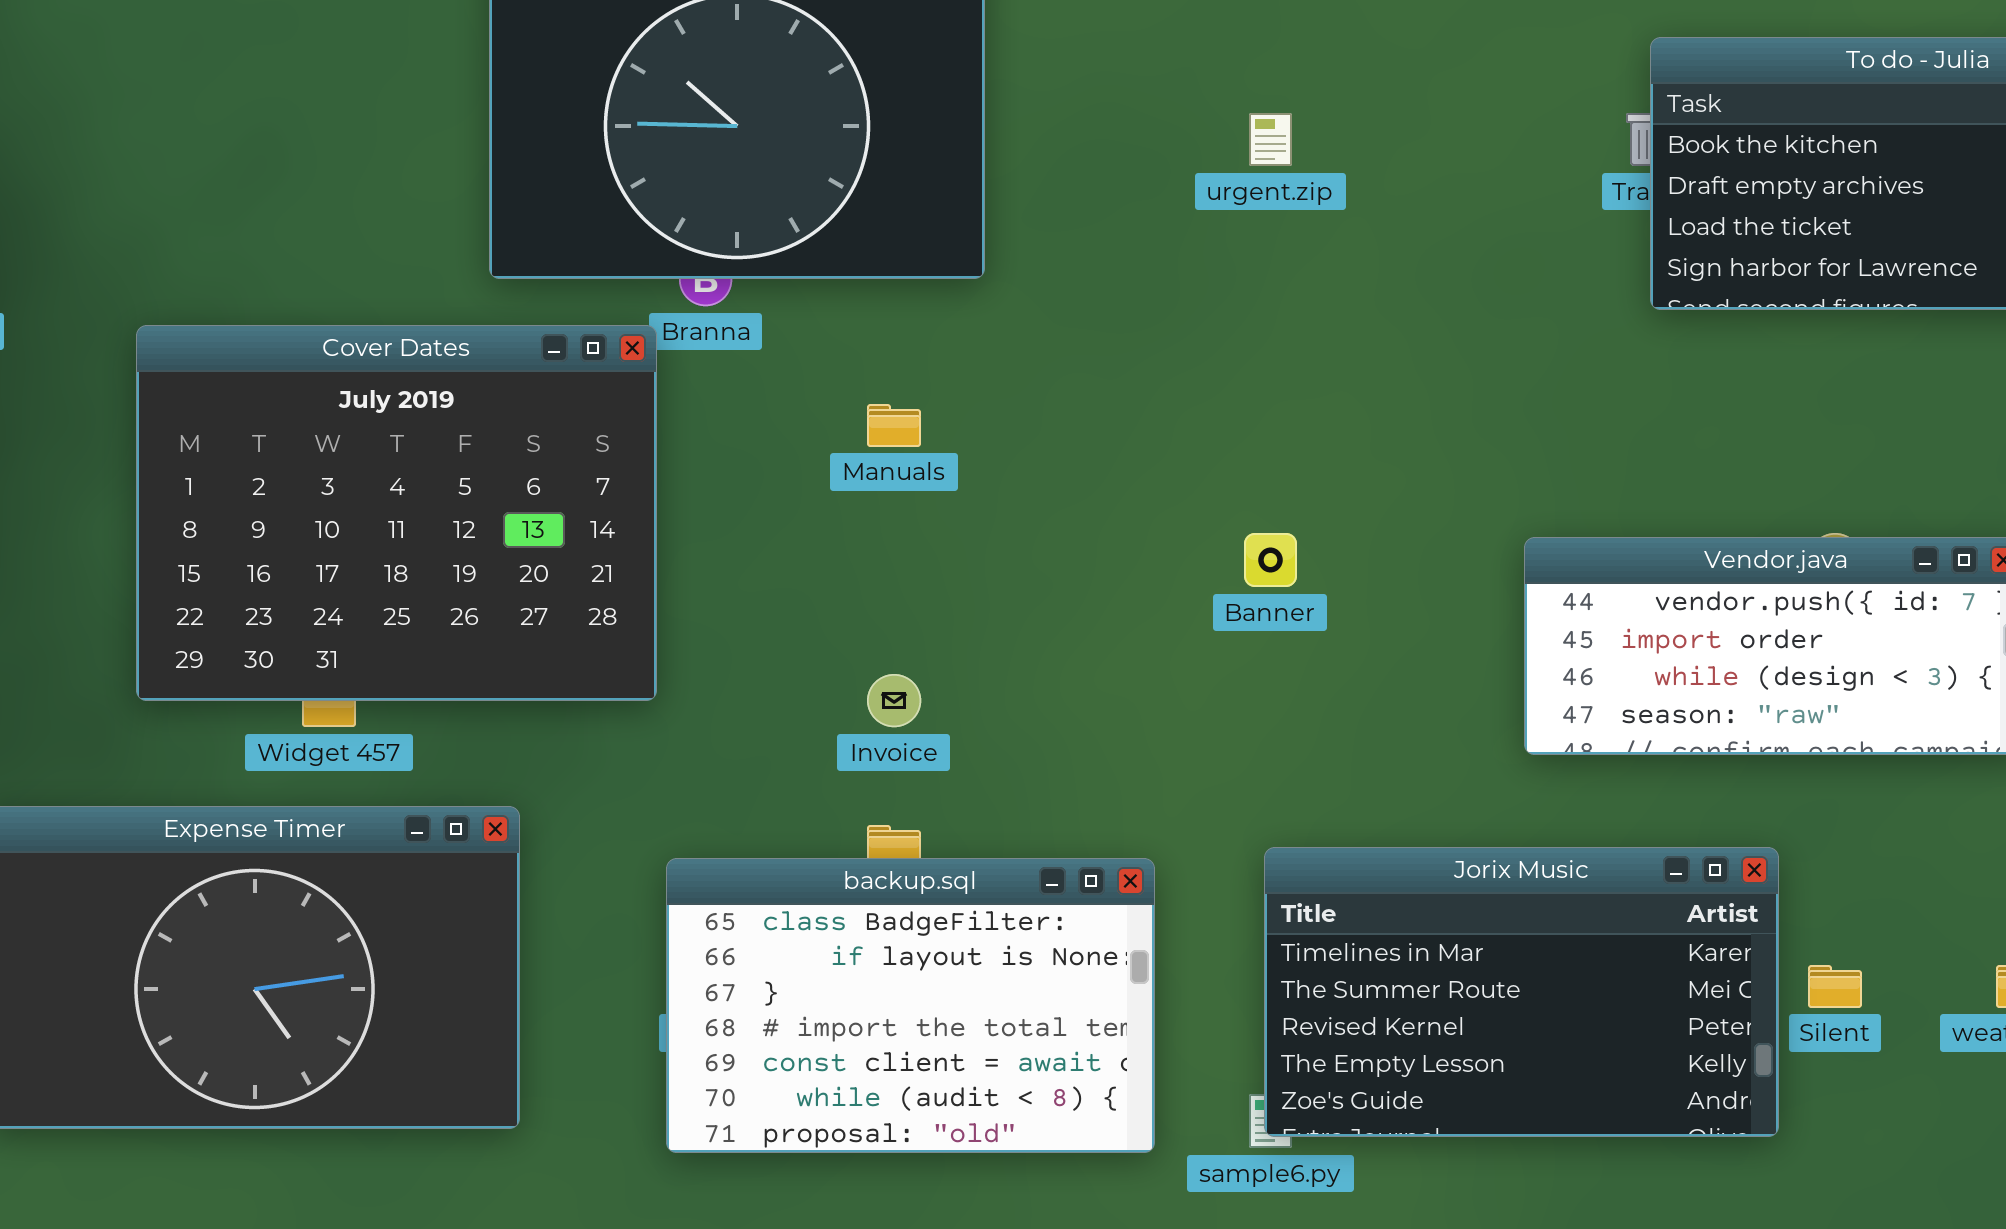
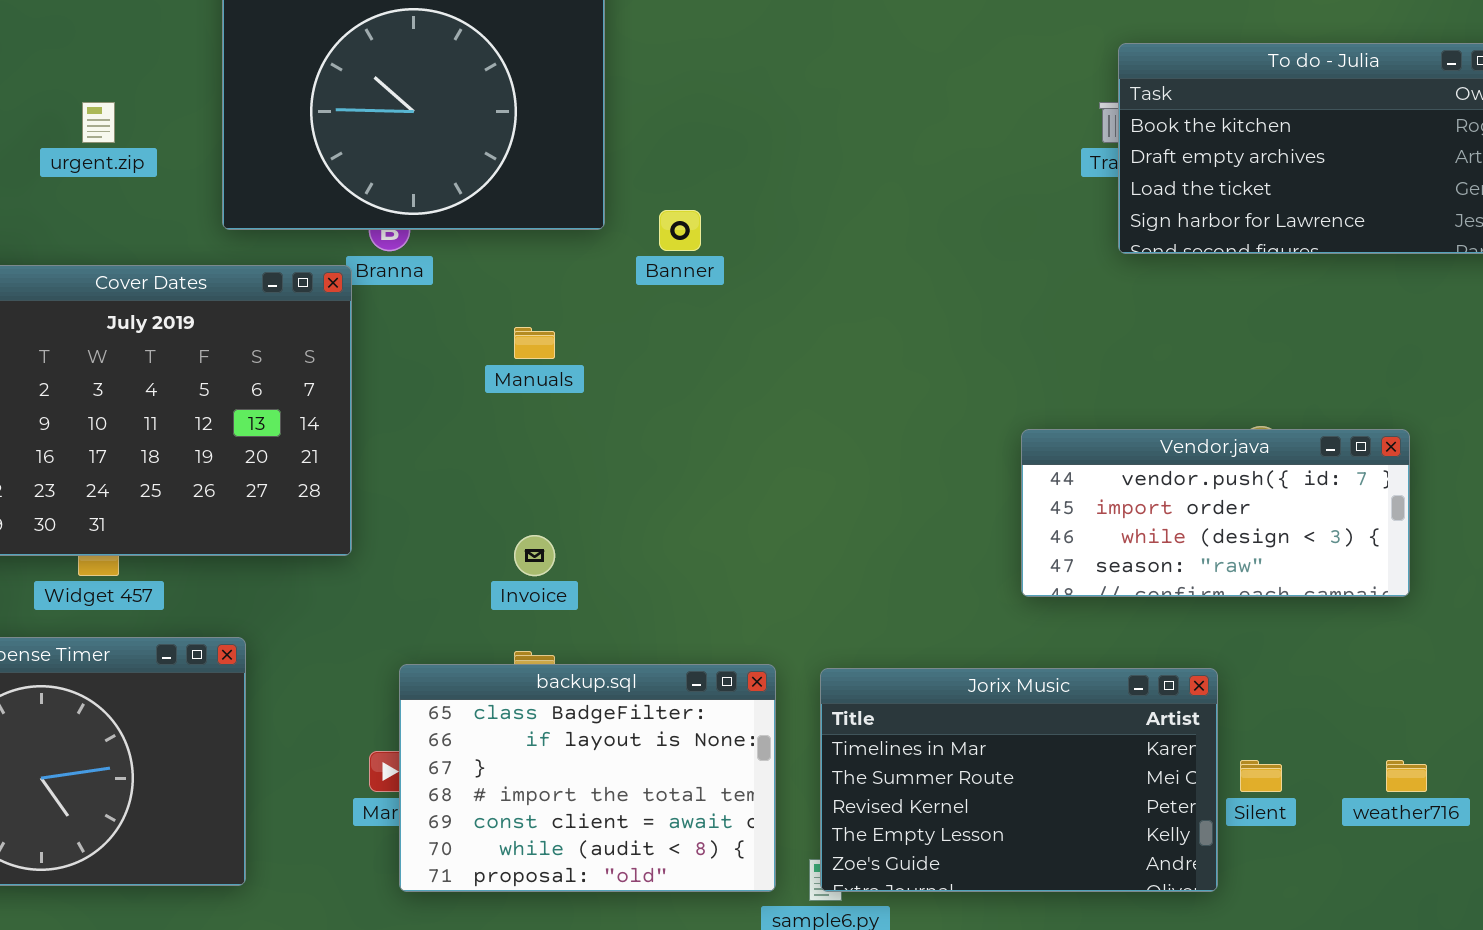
urgent.zip: [1249,113,1292,166] -> [82,102,115,143], moved
Banner: [1244,533,1297,587] -> [659,210,701,251], moved
backup.sql: [666,858,1155,1153] -> [399,664,776,892], moved

